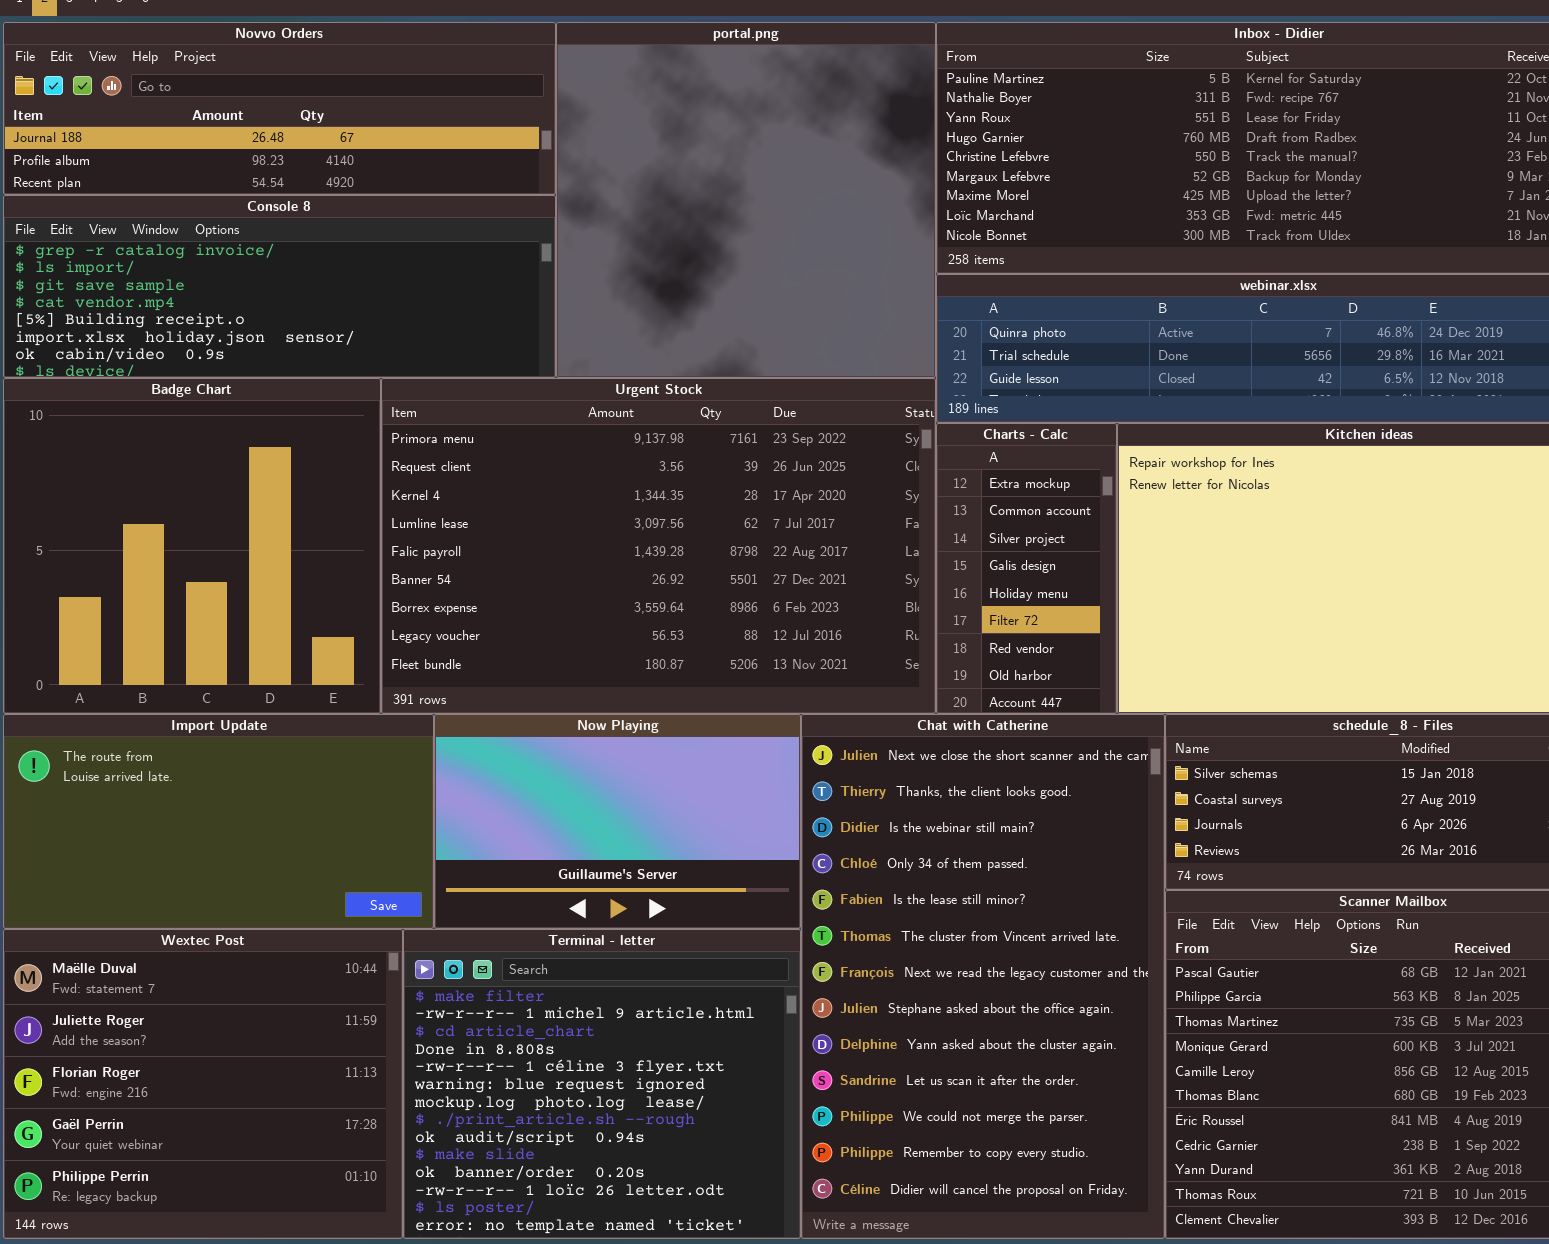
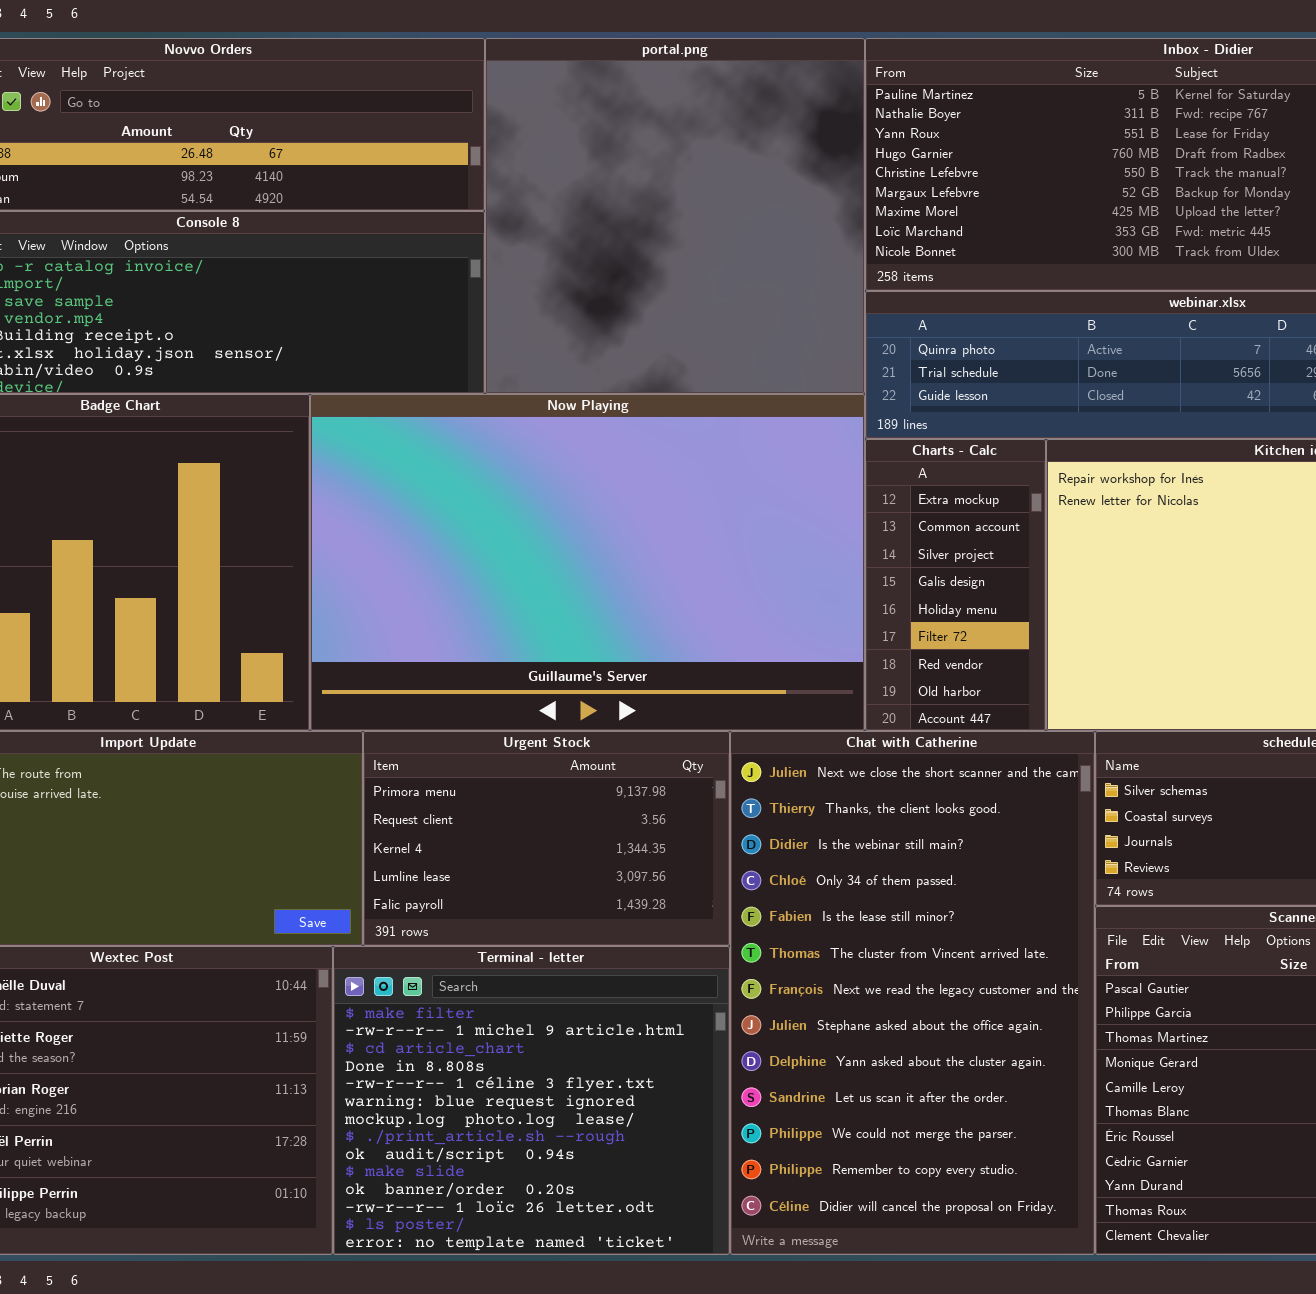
Urgent Stock: [381,378,936,714] -> [363,731,730,946], moved, resized
Now Playing: [434,714,801,929] -> [310,394,865,731], moved, resized

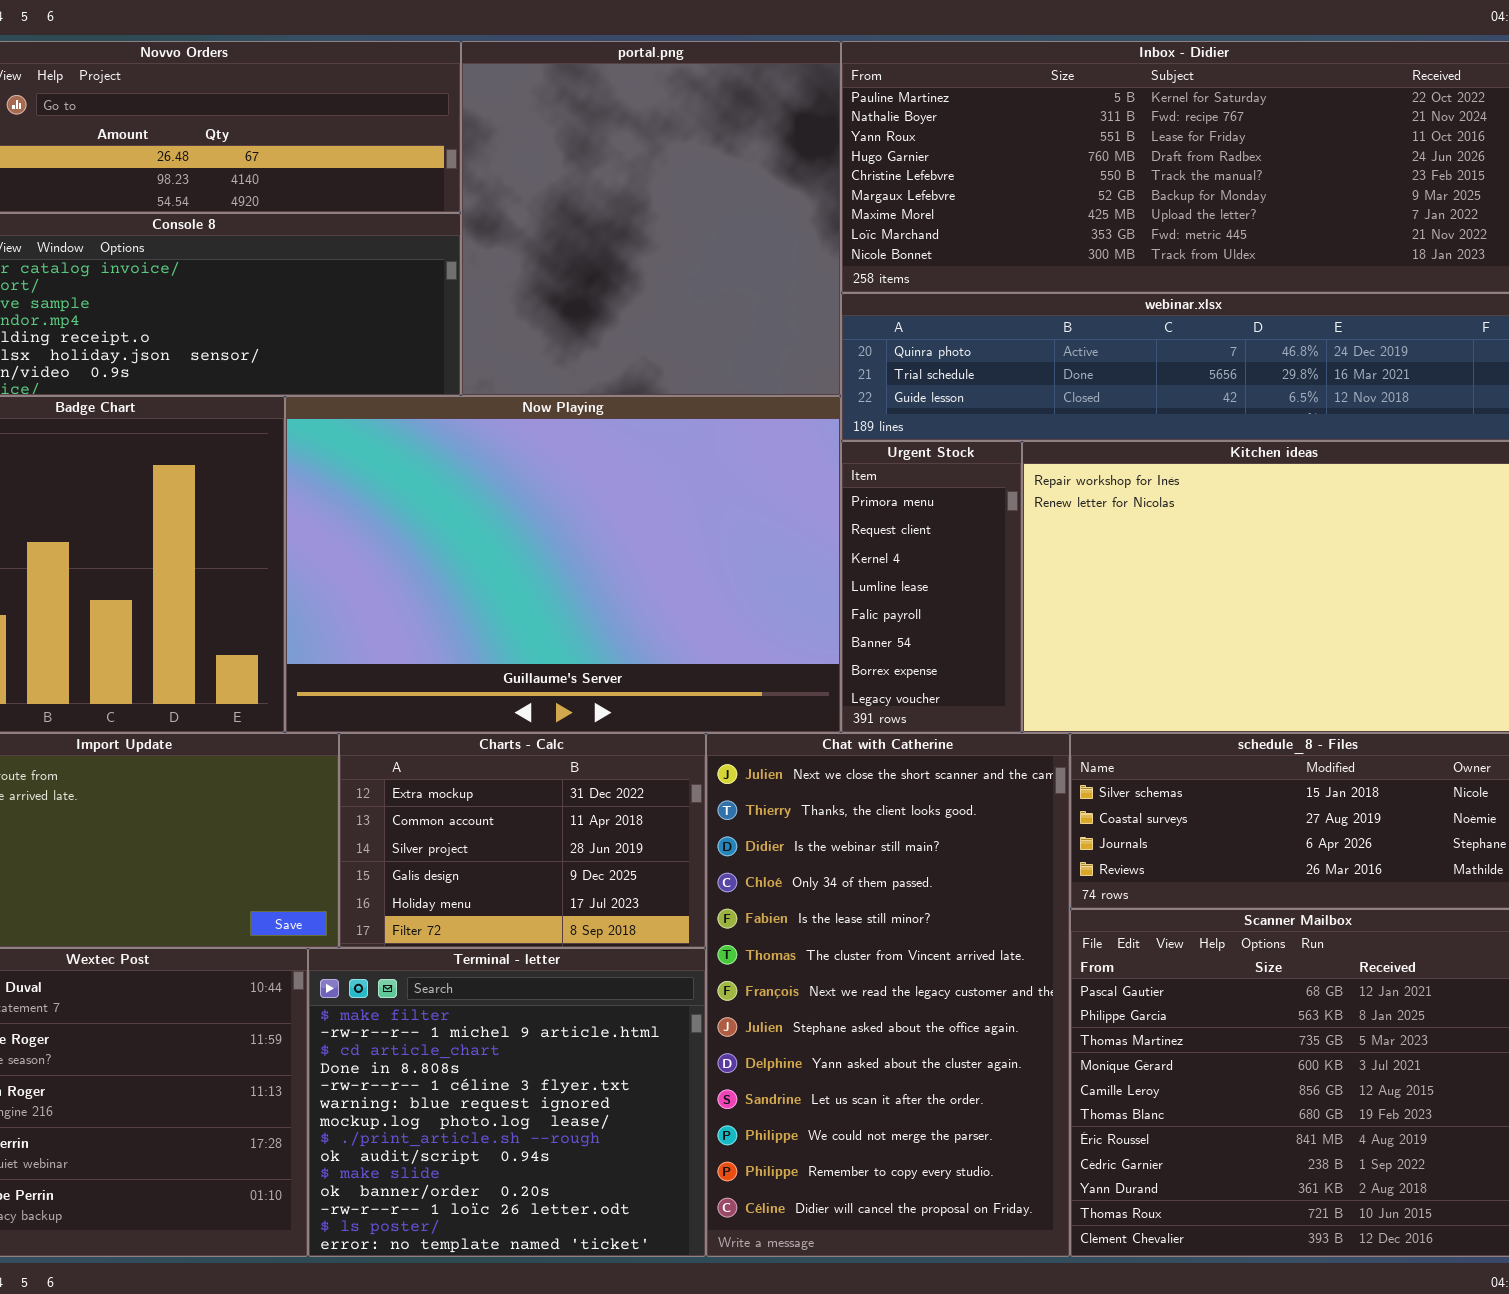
Charts - Calc: [865,439,1046,731] -> [339,733,706,948], moved, resized
Urgent Stock: [363,731,730,946] -> [841,441,1022,733], moved, resized

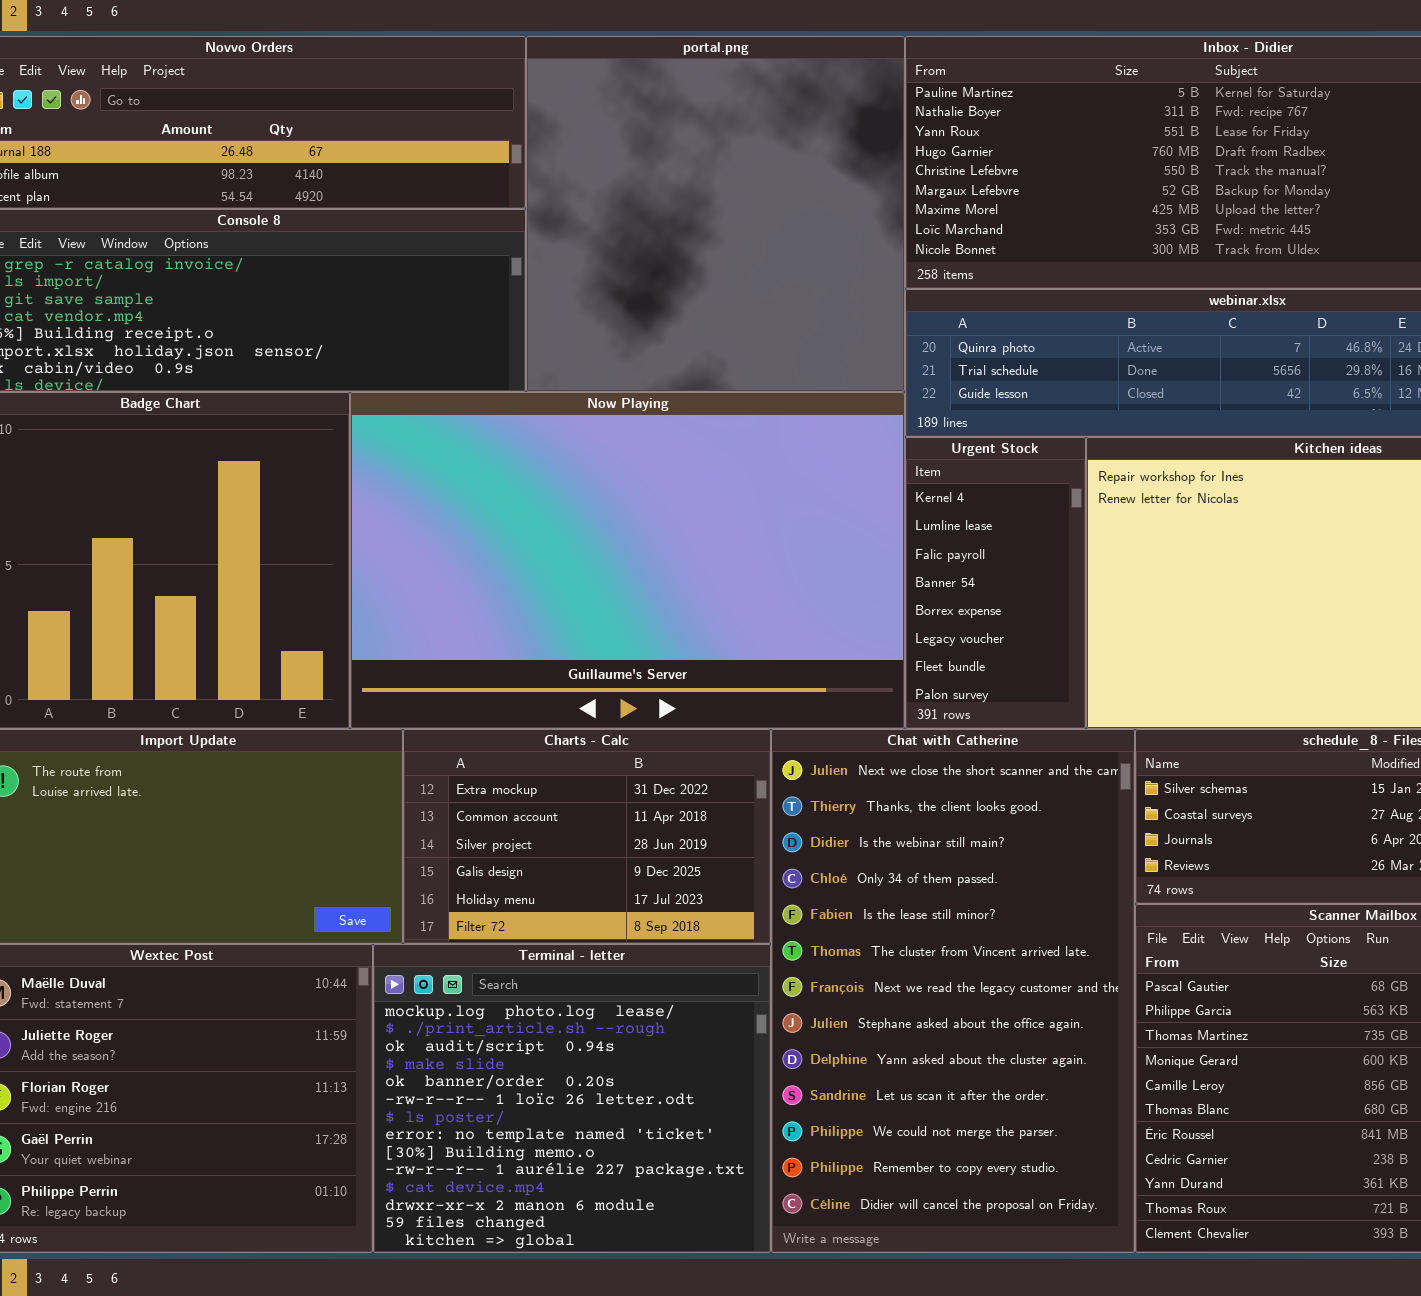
Urgent Stock: [841,441,1022,733] -> [905,437,1086,729], scrolled down 2 rows
Terminal - letter: [308,948,706,1257] -> [373,944,771,1253], scrolled down 6 rows

